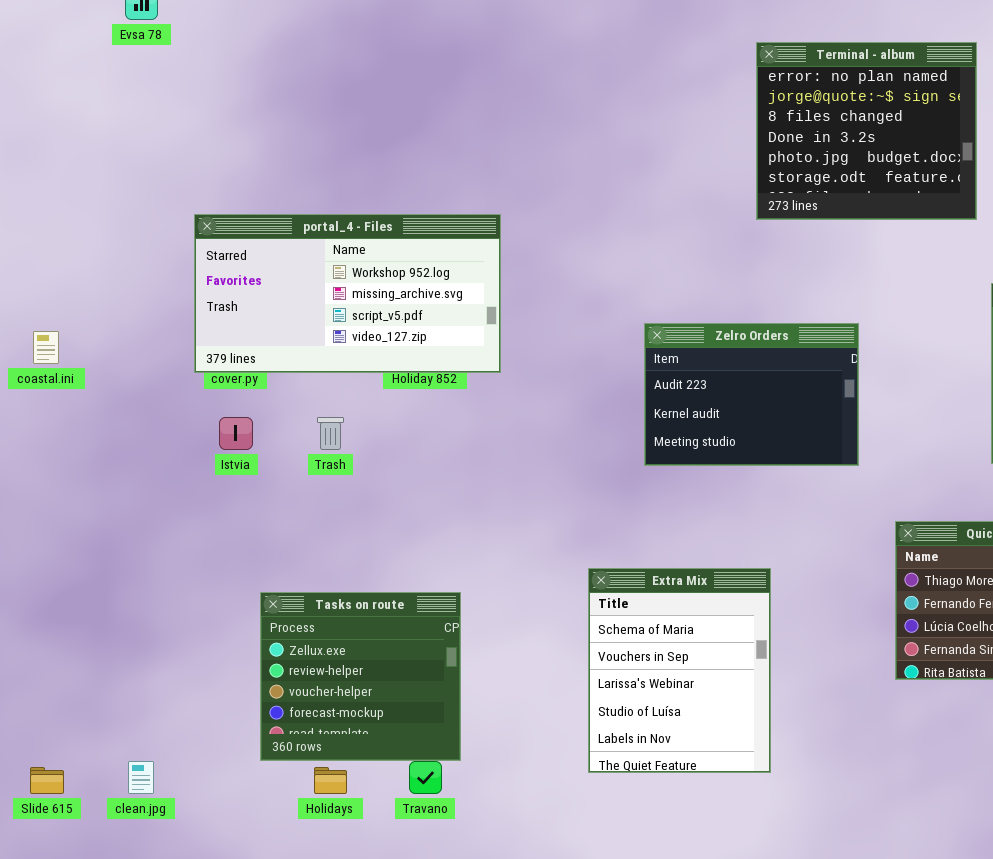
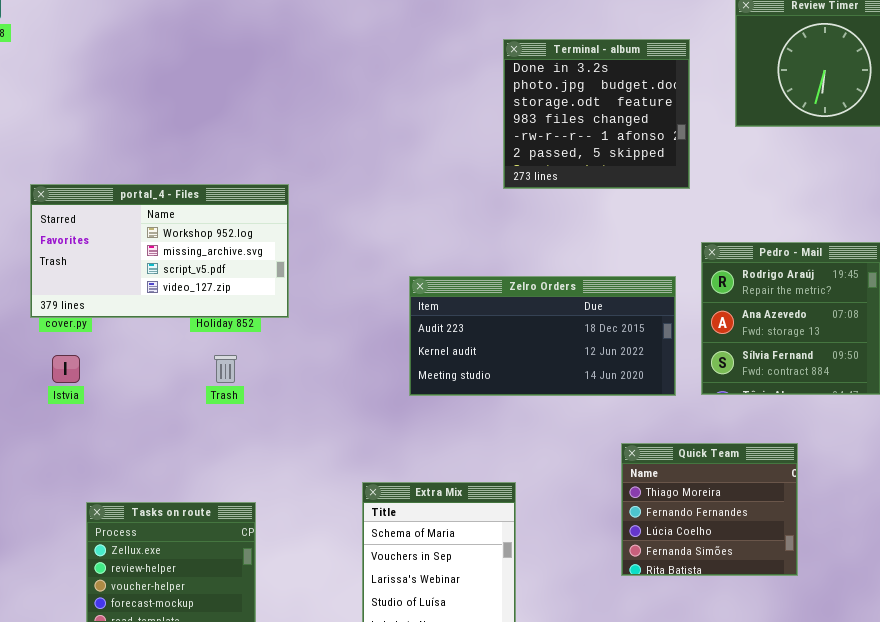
Terminal - album: [756,42,977,220] -> [503,39,690,189], scrolled down 3 rows
Zelro Orders: [644,323,859,466] -> [409,276,676,396], resized
Trash: [317,417,344,450] -> [214,355,237,383], moved

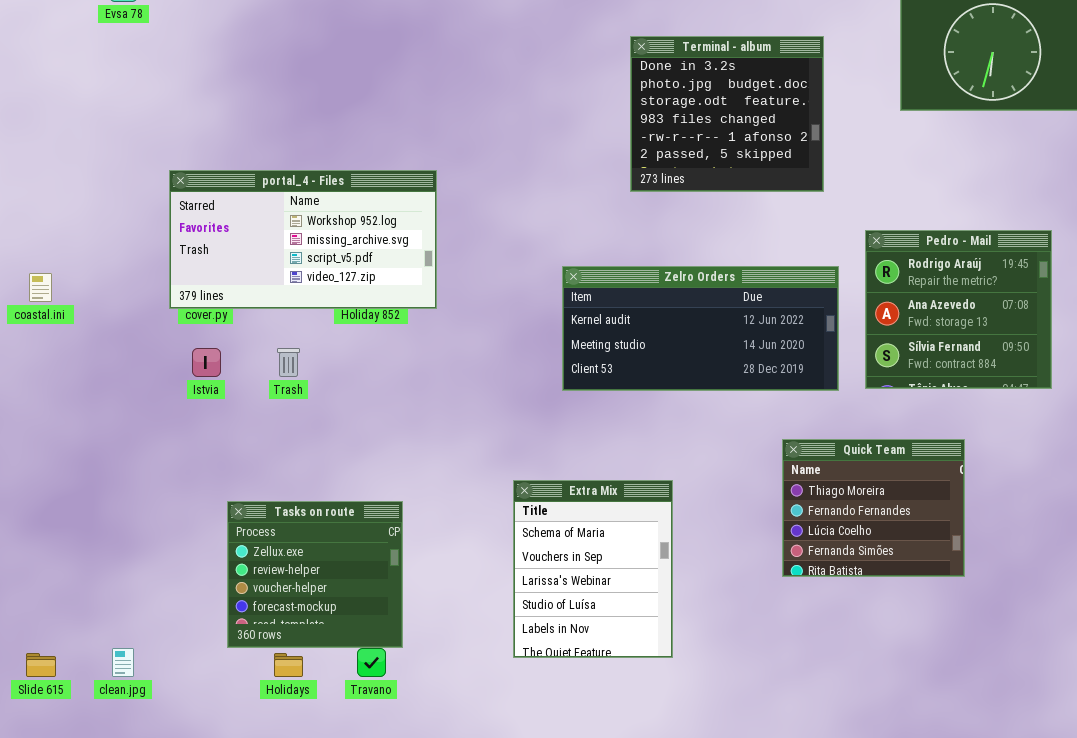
Terminal - album: [503,39,690,189] -> [630,36,824,192], moved
Zelro Orders: [409,276,676,396] -> [562,266,839,391], scrolled down 1 row
Trash: [214,355,237,383] -> [277,348,300,377], moved

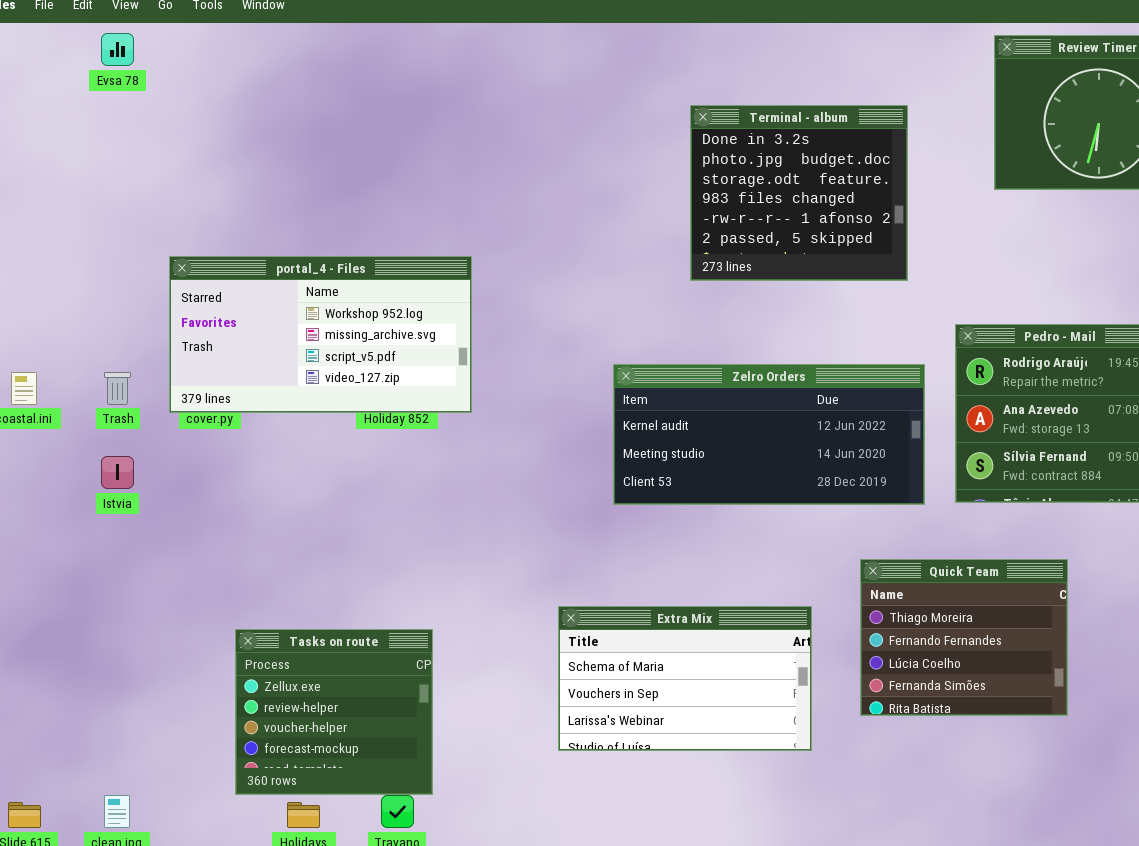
Istvia: [192,348,221,377] -> [101,456,134,489], moved
Trash: [277,348,300,377] -> [104,372,131,405], moved
Extra Mix: [513,480,673,658] -> [558,606,812,751], resized

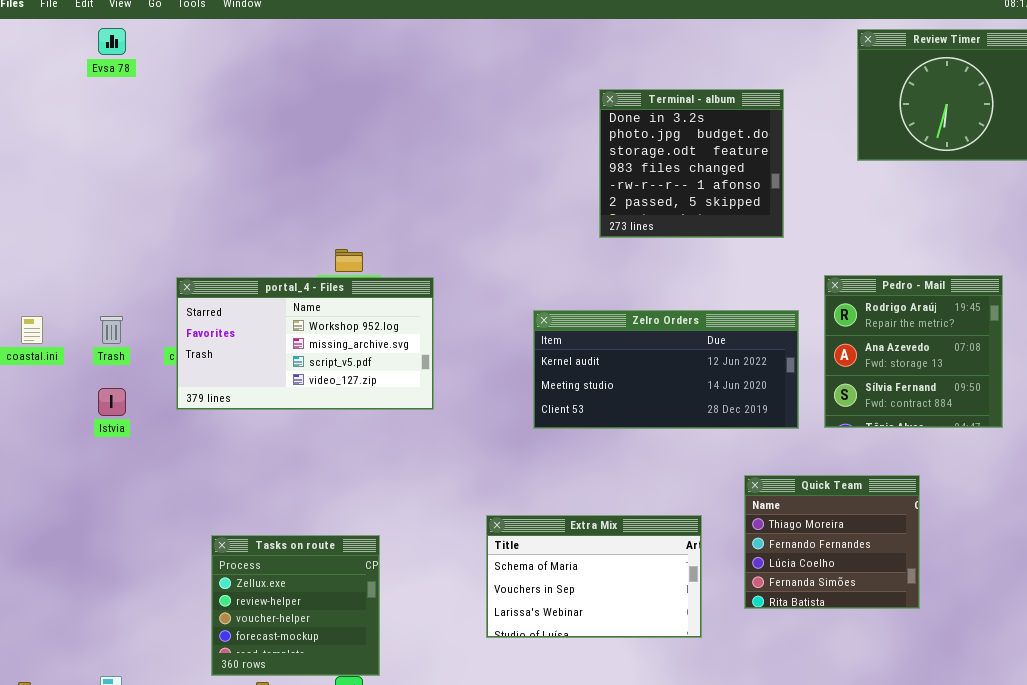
portal_4 - Files: [169,256,472,413] -> [176,277,434,410], moved

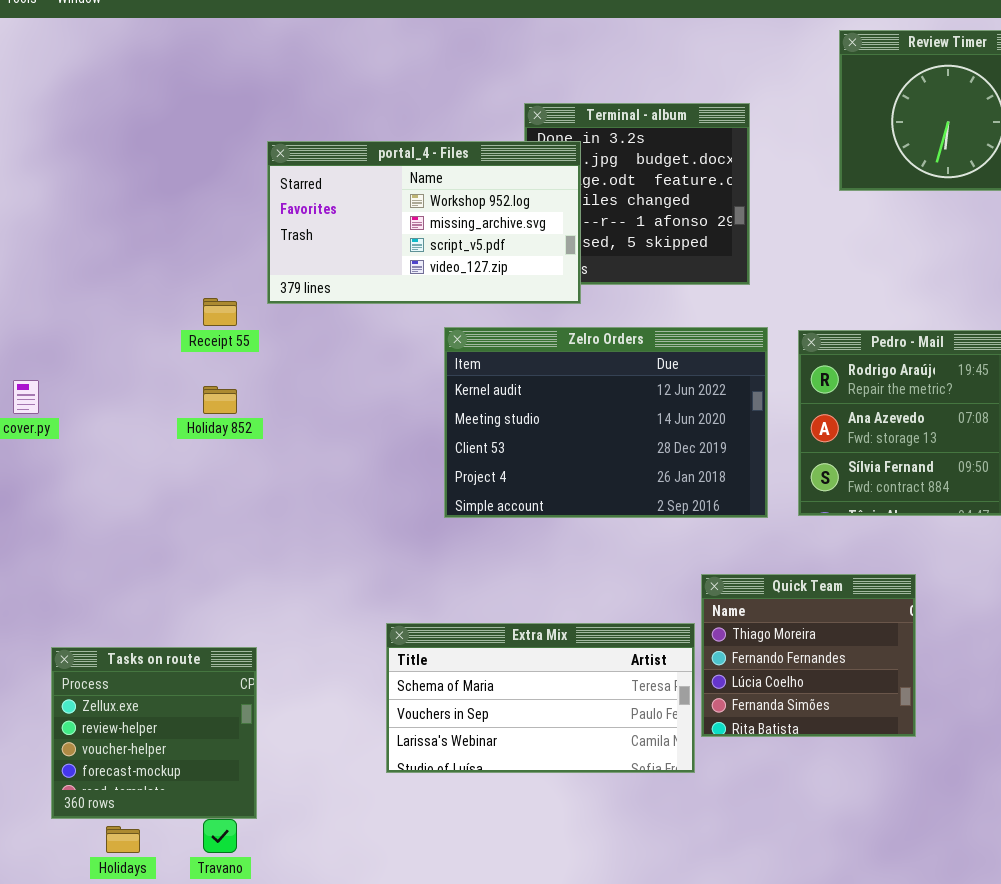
portal_4 - Files: [176,277,434,410] -> [267,141,581,304], moved
Zelro Orders: [533,310,799,429] -> [444,327,768,518], resized
Extra Mix: [486,515,702,638] -> [386,623,695,773], resized

